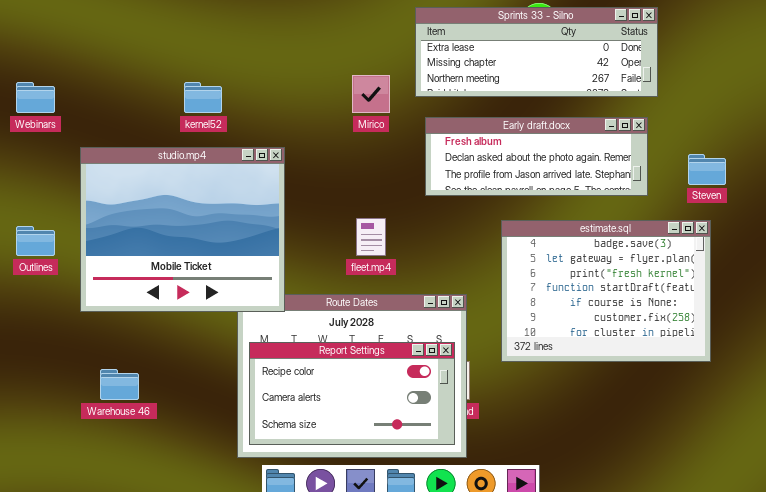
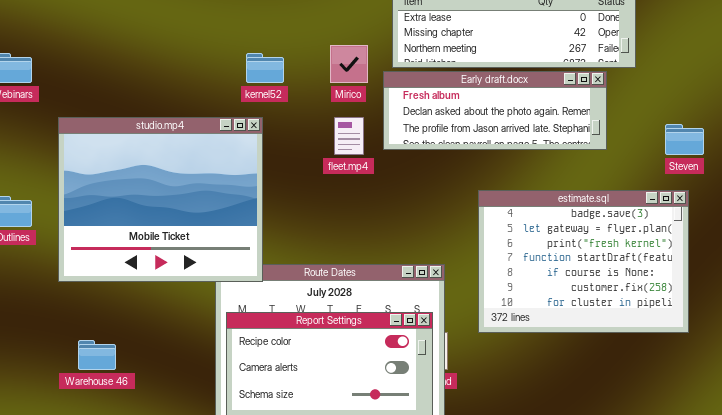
kernel52: [184,82,222,113] -> [246,53,284,83], moved
Early draft.docx: [425,117,648,196] -> [383,71,607,150], moved
fleet.mp4: [356,218,386,256] -> [334,117,364,155], moved

